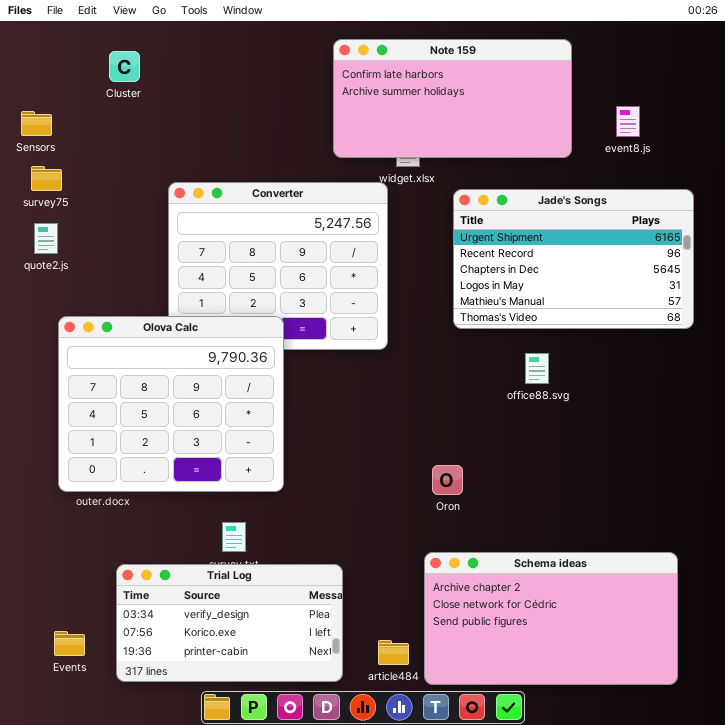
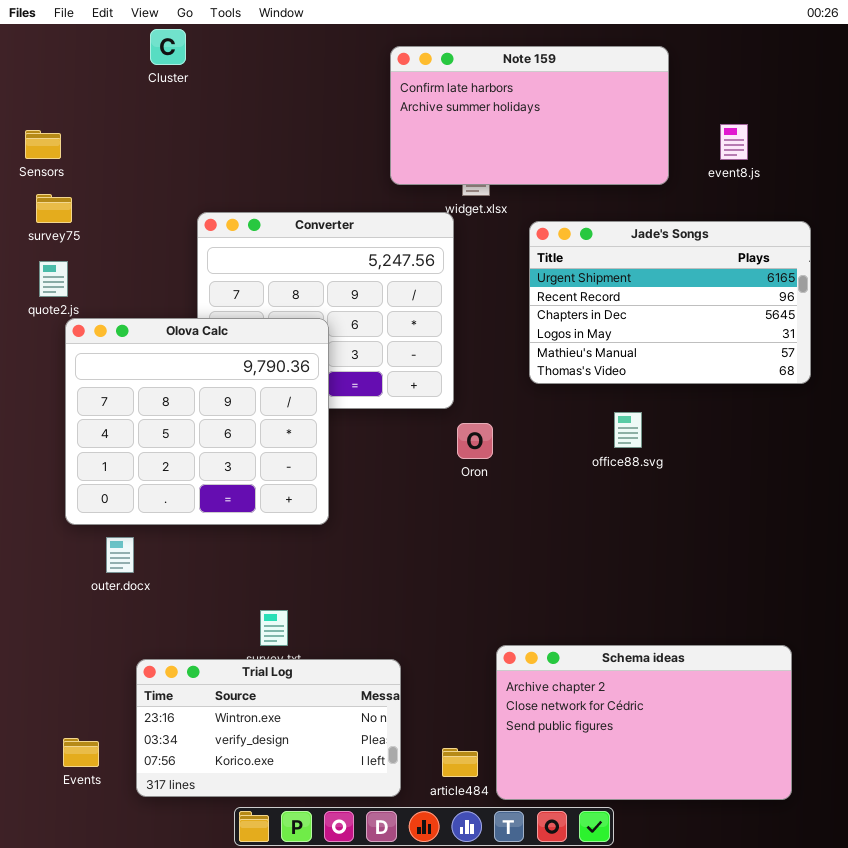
Cluster: [109,51,140,82] -> [150,29,186,65], moved
Olova Calc: [58,316,284,492] -> [65,318,329,525], moved
Oron: [432,465,463,495] -> [457,423,493,459], moved
Trial Log: [116,564,343,682] -> [136,659,401,797], scrolled up 1 row

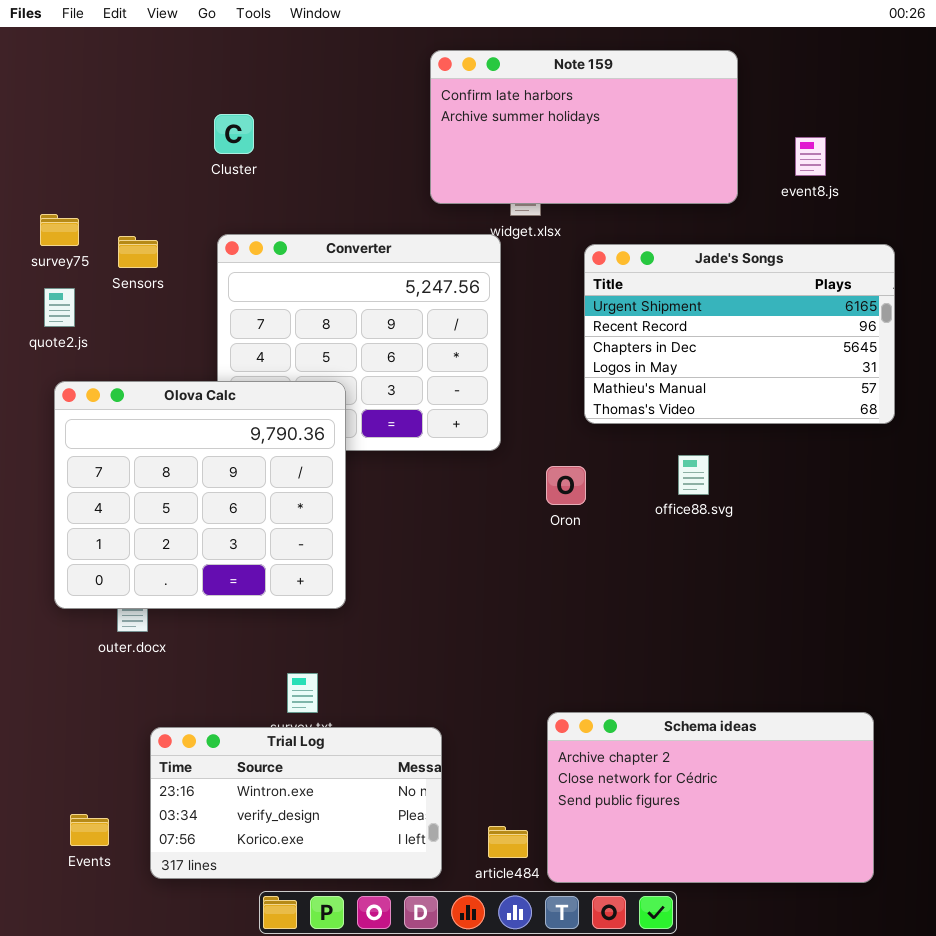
Cluster: [150,29,186,65] -> [214,114,254,154], moved
Sensors: [25,130,61,159] -> [118,236,158,268], moved
Olova Calc: [65,318,329,525] -> [54,381,346,609], moved
Oron: [457,423,493,459] -> [546,466,586,505], moved

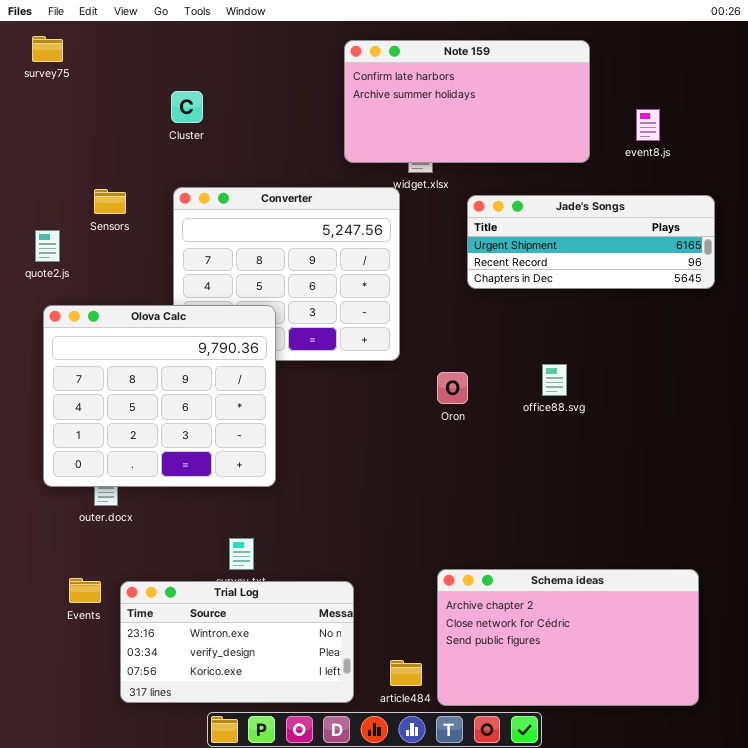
survey75: [40,214,79,246] -> [32,36,63,62], moved
Jade's Songs: [584,244,895,424] -> [467,195,715,289], resized
Events: [70,814,109,846] -> [69,578,101,603], moved

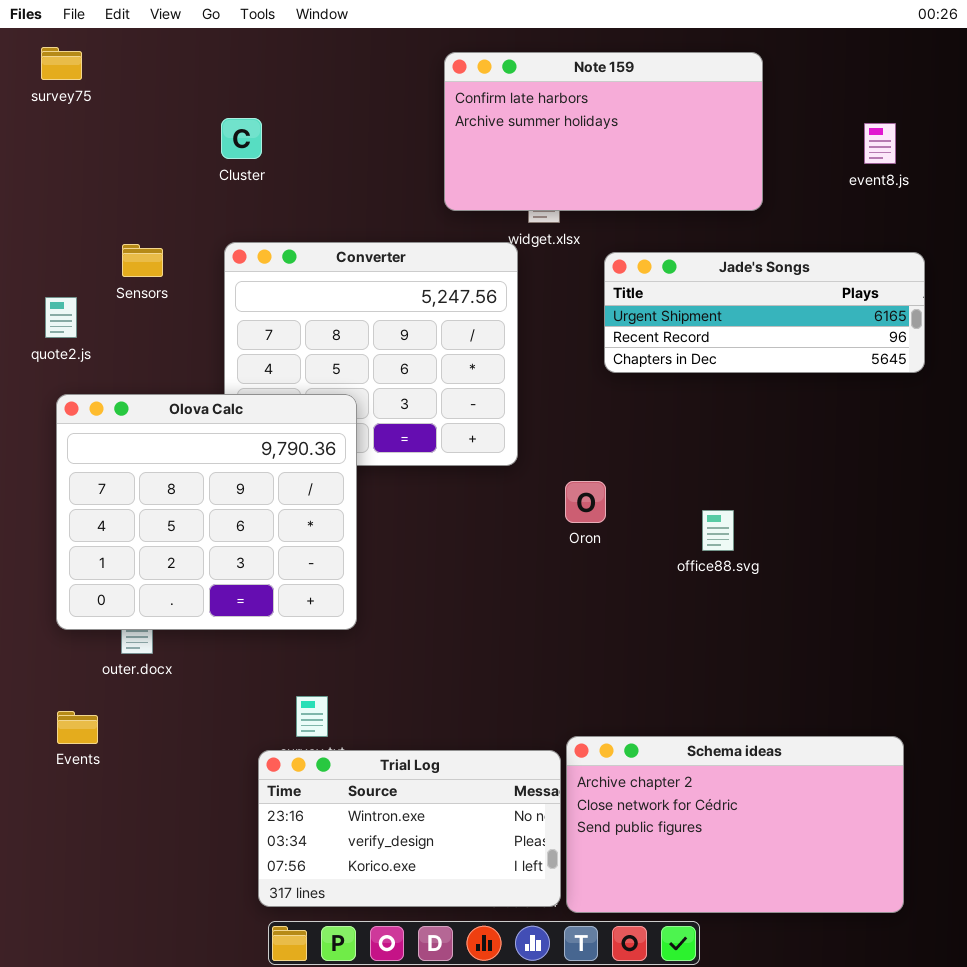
event8.js: [636,109,660,141] -> [864,123,896,164], moved
office88.svg: [542,364,567,396] -> [702,510,734,551], moved
Events: [69,578,101,603] -> [57,711,98,744], moved
Trial Log: [120,581,354,703] -> [258,750,561,907], moved

